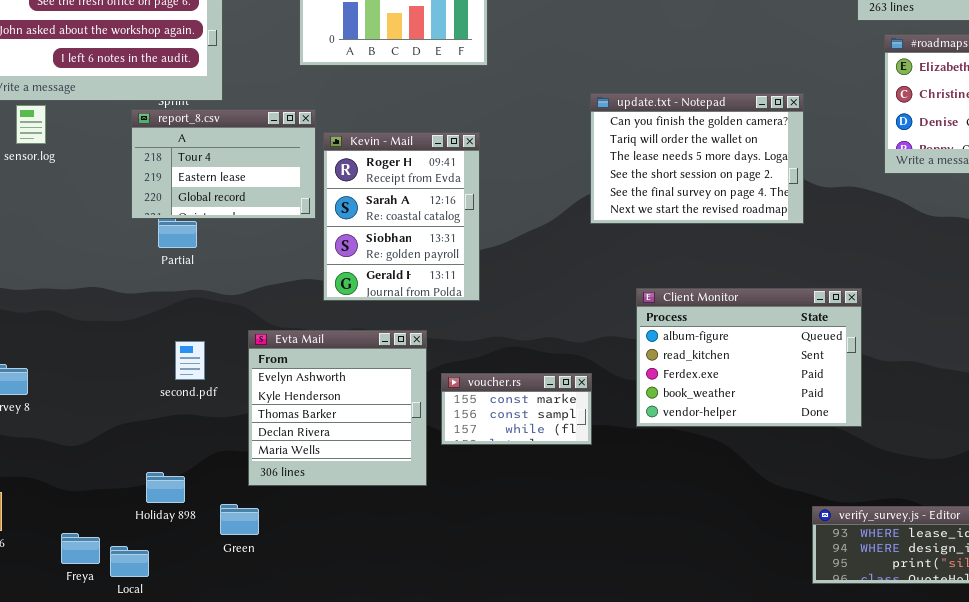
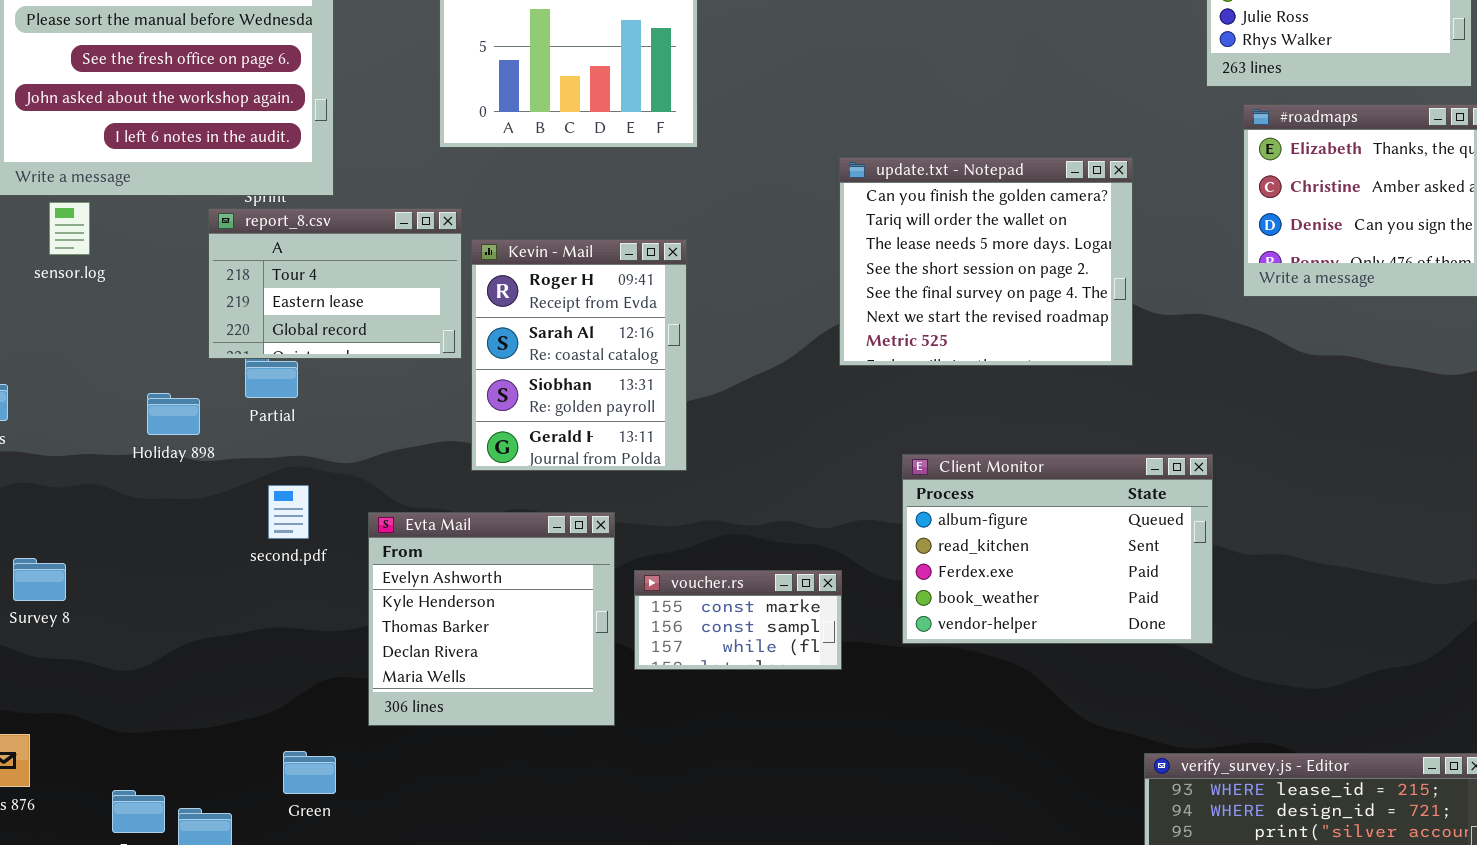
update.txt - Notepad: [590,93,804,224] -> [839,157,1133,366], resized
second.pdf: [175,341,205,380] -> [268,485,309,539], moved
Holiday 898: [146,472,185,503] -> [147,393,200,435], moved
Green: [220,504,259,535] -> [283,751,336,794], moved

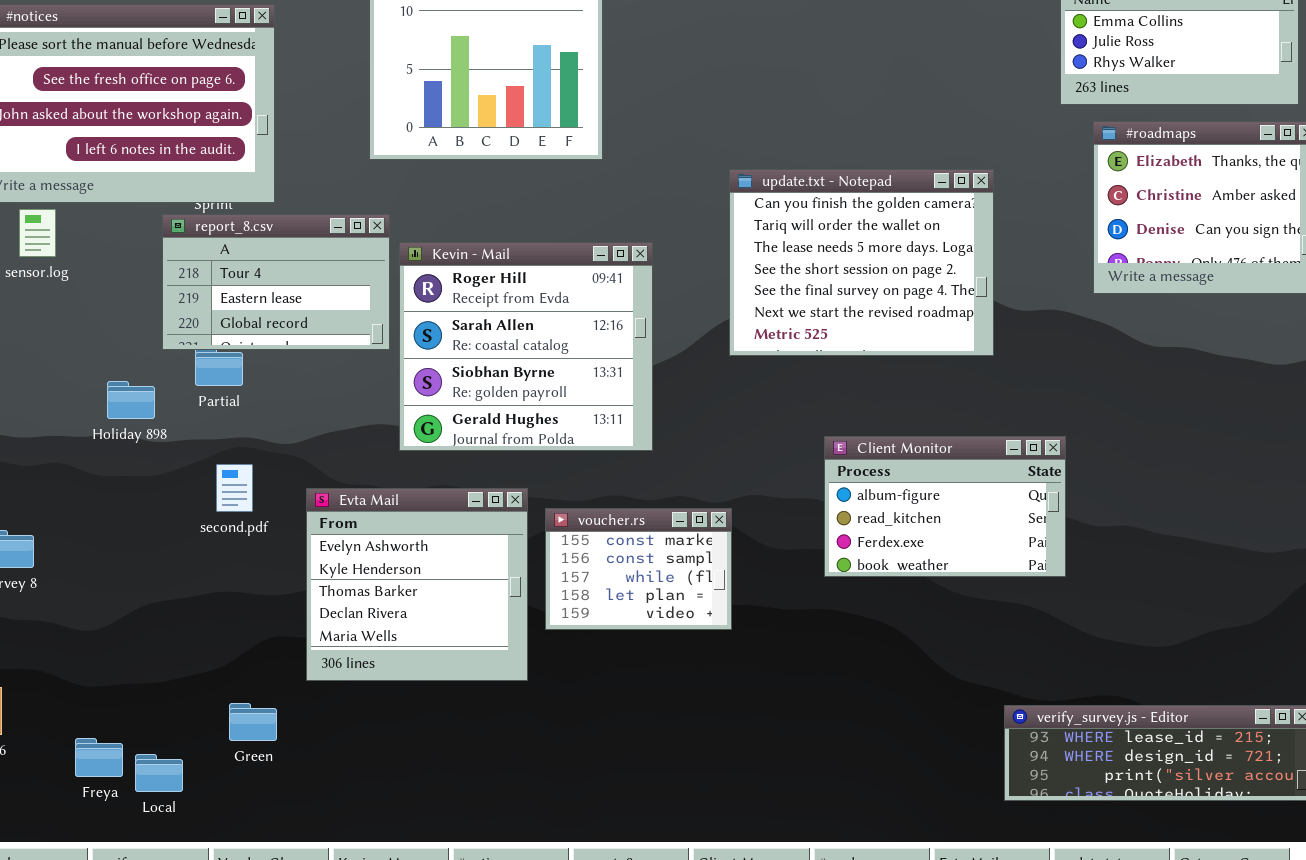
Kevin - Mail: [471,239,687,471] -> [399,242,653,451], resized
Client Monitor: [902,454,1213,644] -> [824,436,1066,577], resized
voucher.rs: [634,570,842,670] -> [545,508,732,630], resized

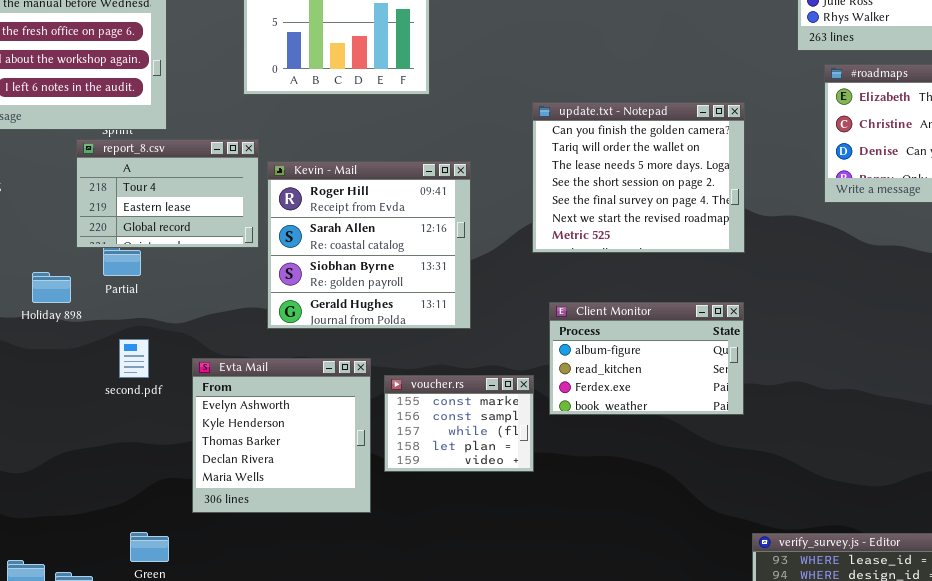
Client Monitor: [824,436,1066,577] -> [549,302,744,415], moved

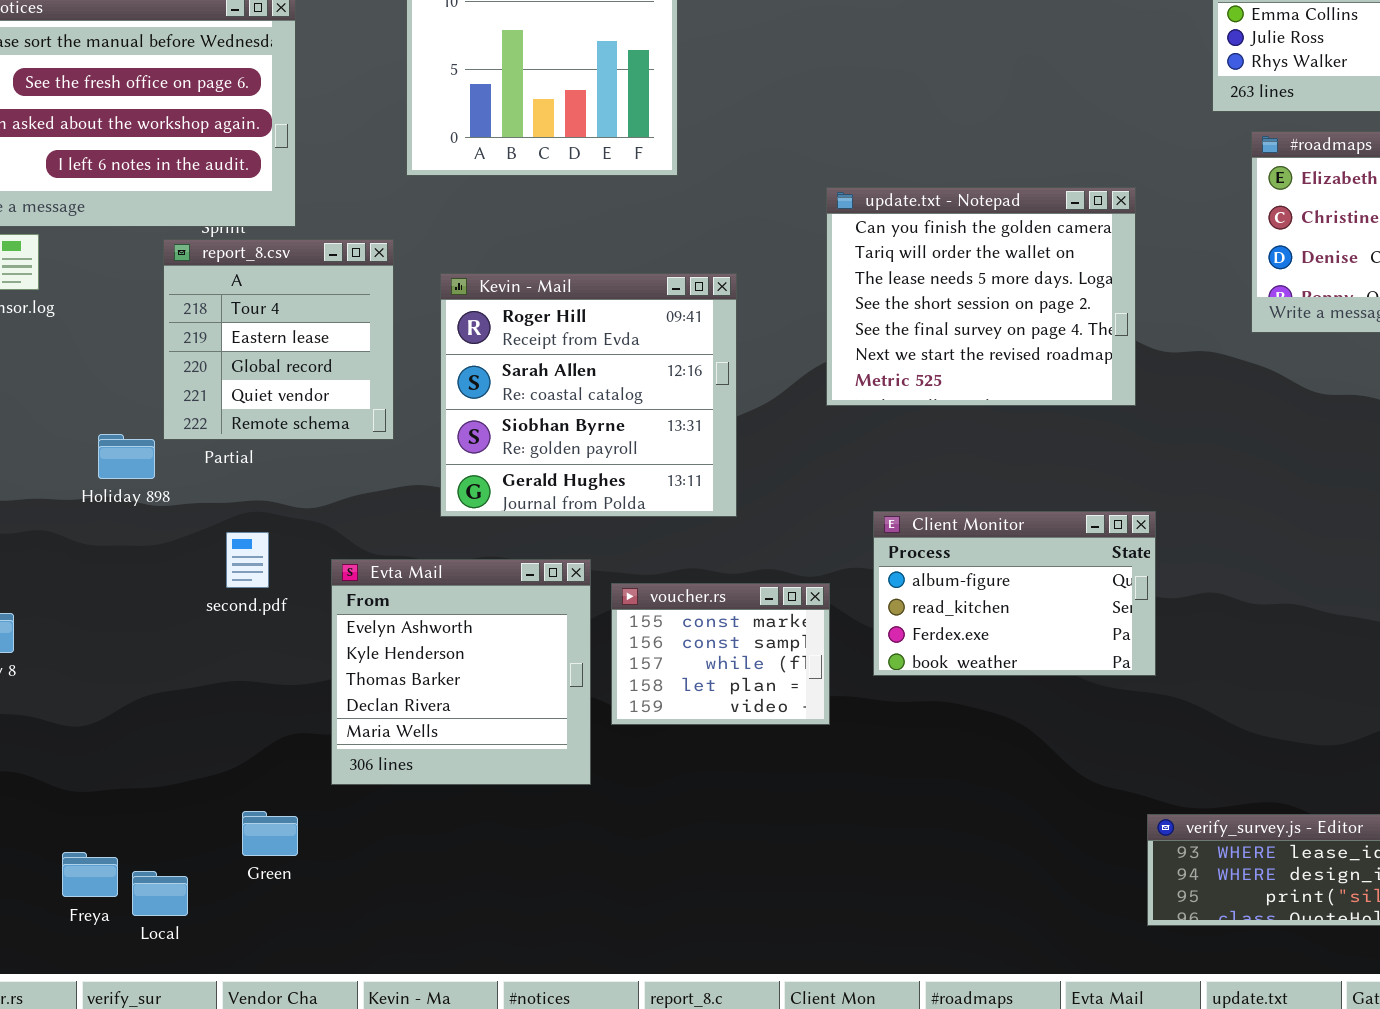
report_8.csv: [76,139,259,248] -> [163,239,394,440], resized
Client Monitor: [549,302,744,415] -> [873,511,1156,676], moved

